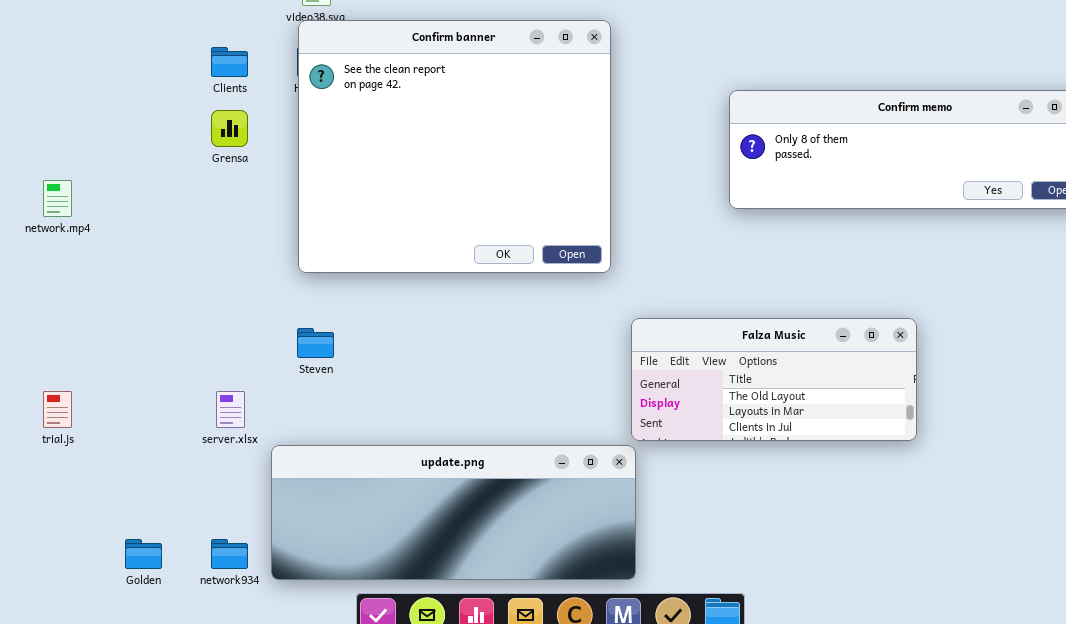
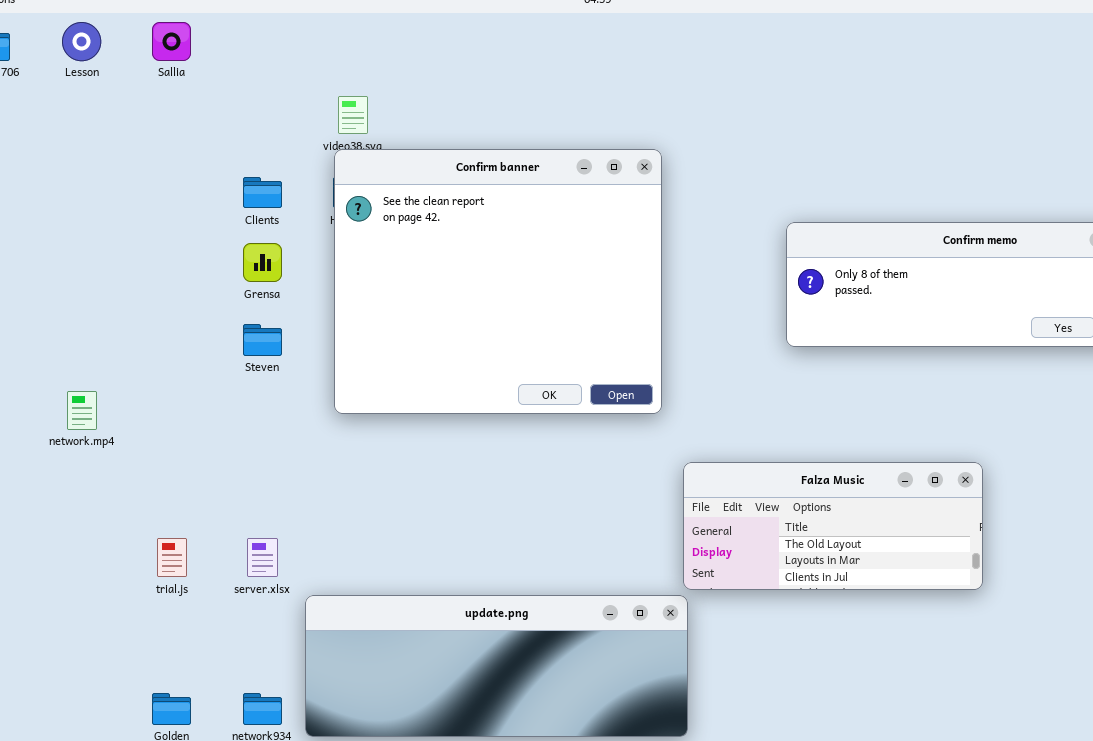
network.mp4: [43,180,72,217] -> [67,391,97,430], moved
Steven: [297,328,334,358] -> [243,324,282,356], moved
trial.js: [43,391,72,428] -> [157,538,187,577], moved

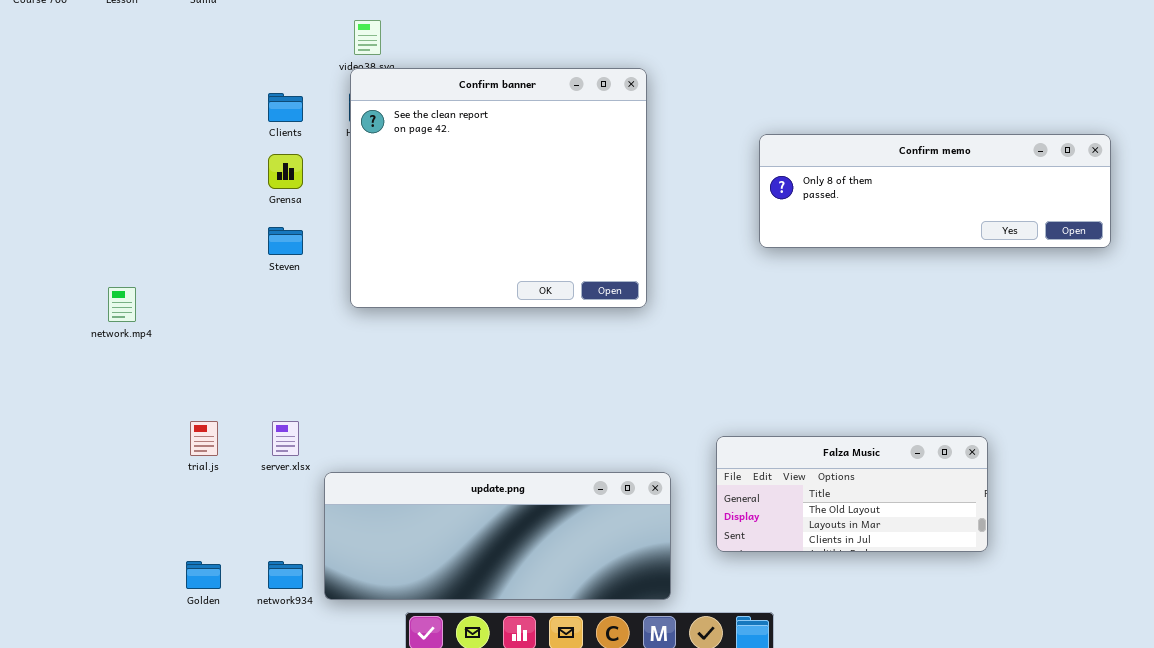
Falza Music: [683,462,983,590] -> [716,436,988,552], moved

